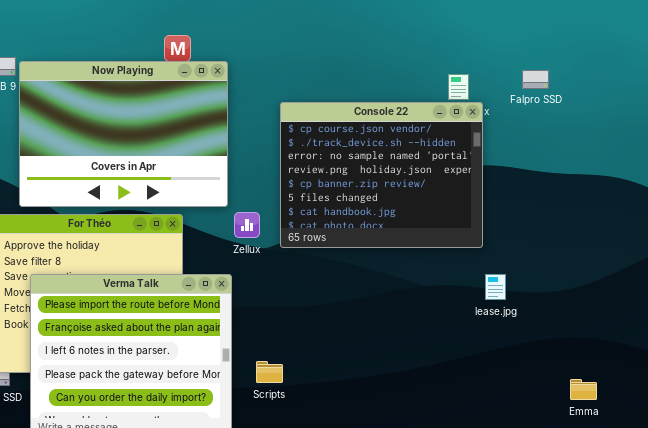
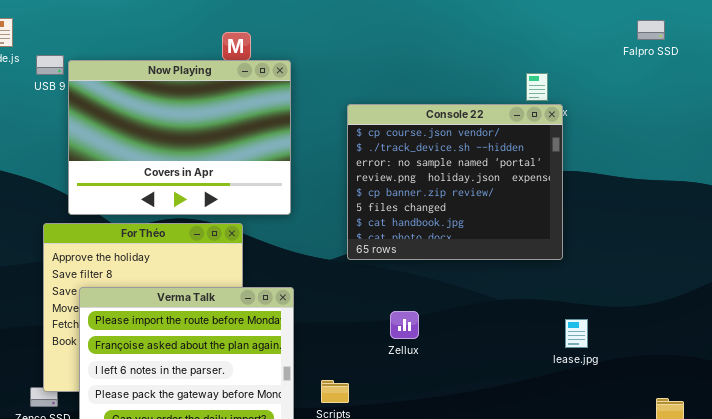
Falpro SSD: [522,70,549,89] -> [637,20,665,40], moved
Zellux: [234,212,260,238] -> [390,311,419,339], moved
lease.jpg: [485,274,506,300] -> [565,319,588,348], moved

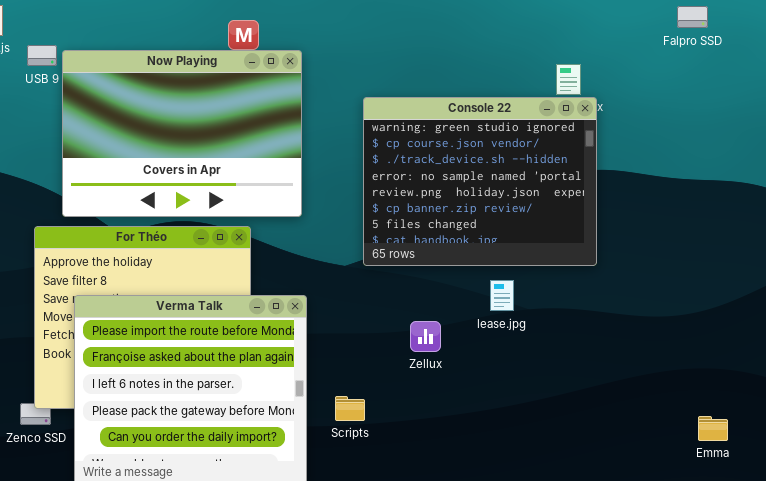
Console 22: [347,104,563,260] -> [363,97,597,266], scrolled up 1 row
lease.jpg: [565,319,588,348] -> [490,280,514,311], moved

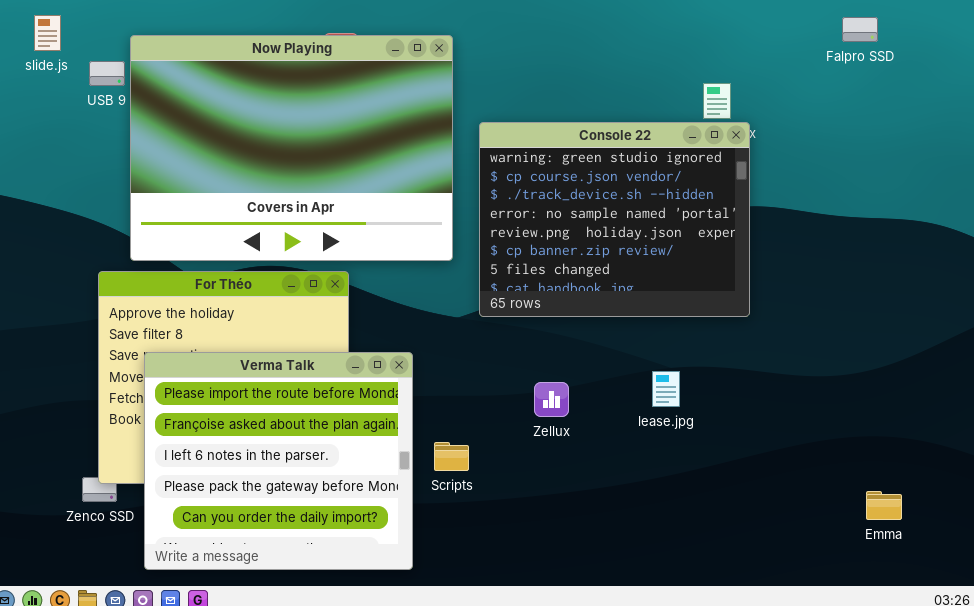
Now Playing: [62,50,302,217] -> [130,35,453,261], resized
lease.jpg: [490,280,514,311] -> [652,371,680,407], moved
Scripts: [335,396,365,421] -> [434,442,469,471], moved

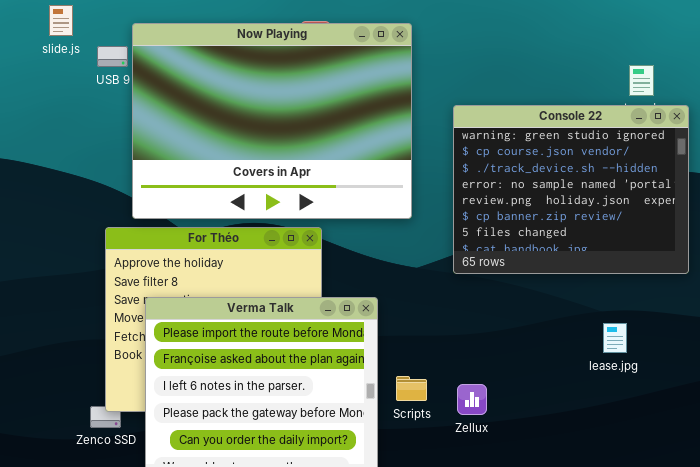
Console 22: [479,122,750,317] -> [453,105,689,274], moved
lease.jpg: [652,371,680,407] -> [603,323,627,353], moved
Zellux: [534,382,569,417] -> [457,384,487,415], moved

